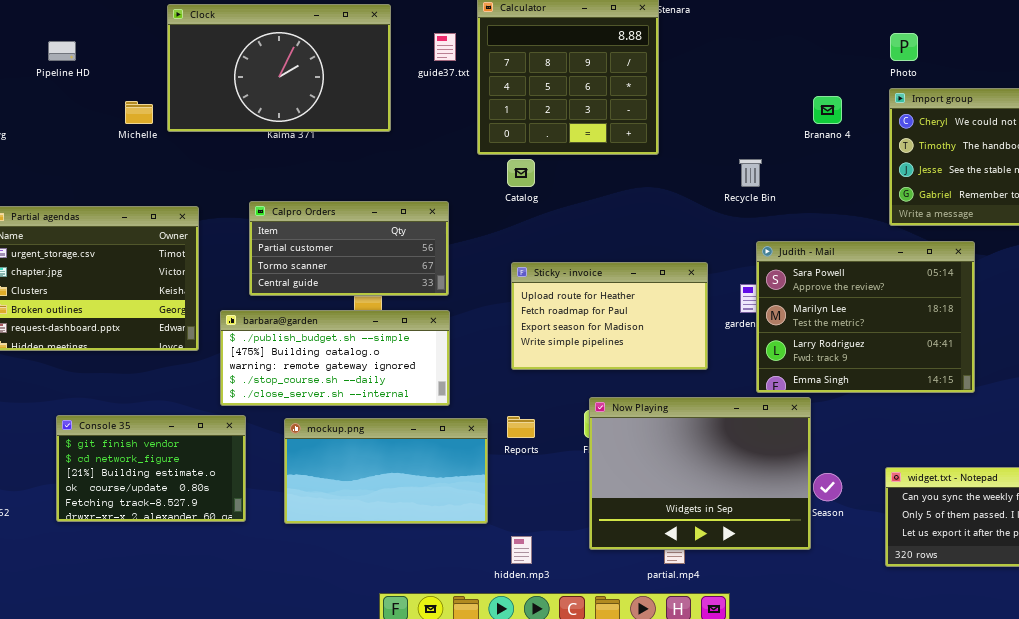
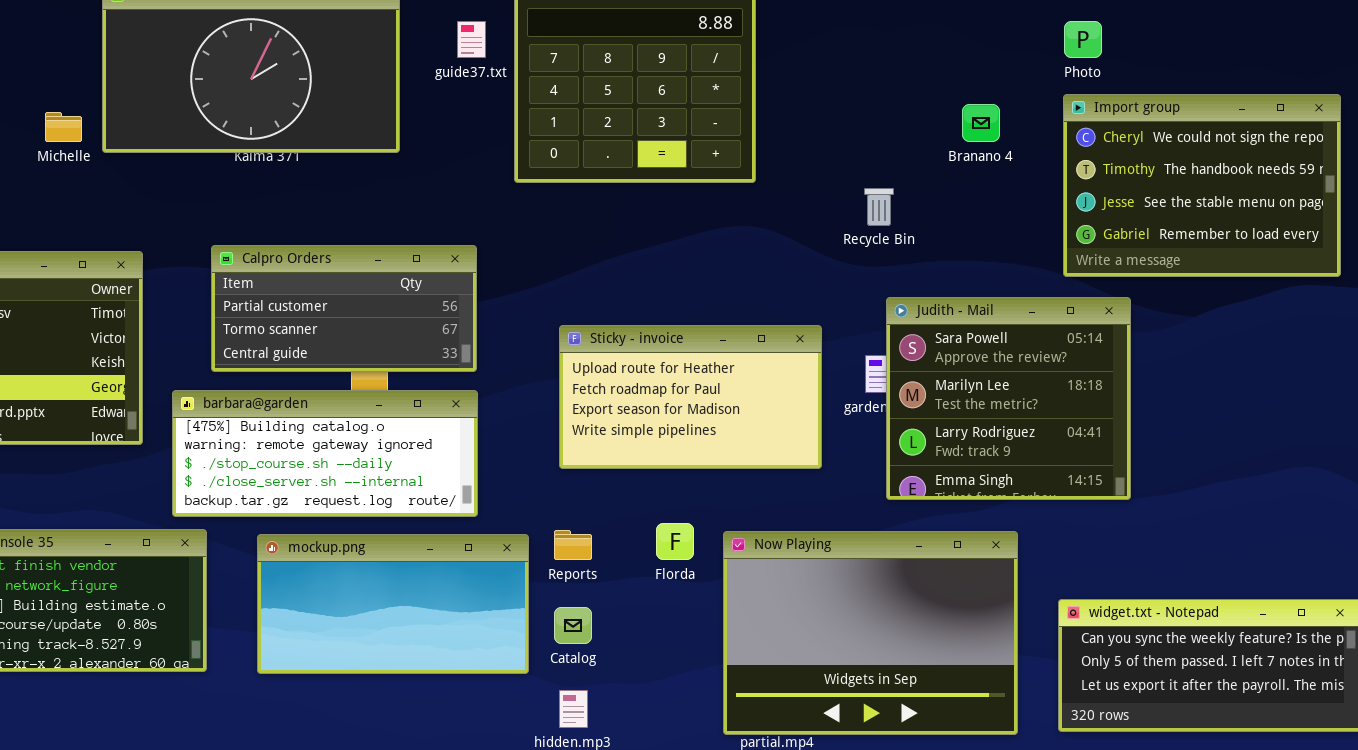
Catalog: [507,159,535,187] -> [554,607,592,644], moved
Judith - Mail: [756,241,975,393] -> [886,297,1131,500], resized
barbara@garden: [220,310,450,406] -> [172,390,478,517], scrolled down 1 row
Now Playing: [589,397,811,550] -> [723,531,1018,735], moved

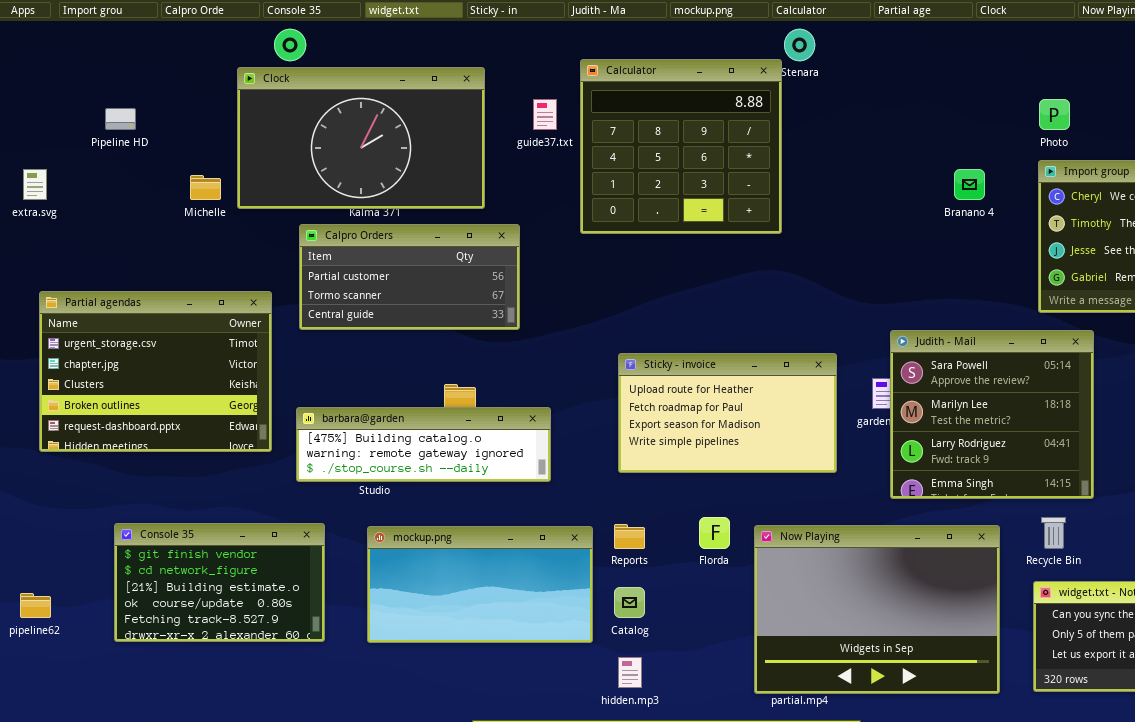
Recycle Bin: [864,188,894,226] -> [1041,517,1066,549], moved
Calpro Orders: [211,245,477,372] -> [299,224,520,330], moved
barbara@garden: [172,390,478,517] -> [296,407,551,482], resized

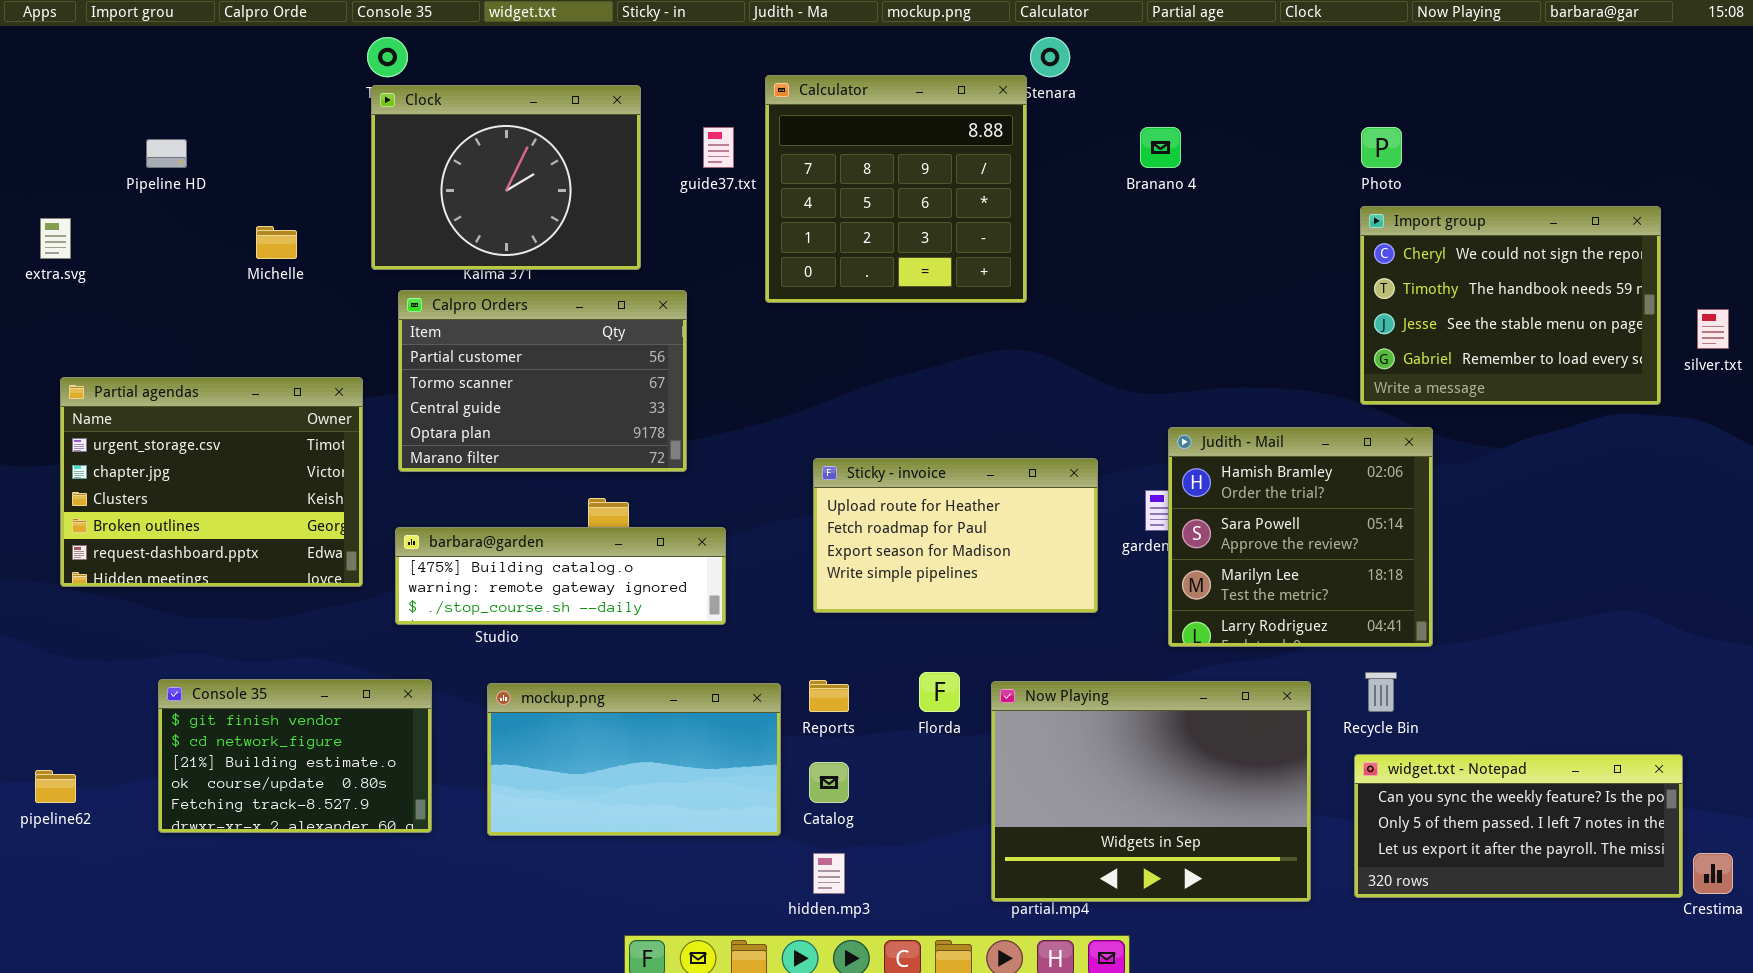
Clock: [237,67,485,209] -> [371,85,641,270], resized
Branano 4: [954,169,985,200] -> [1140,127,1181,168], moved
Calpro Orders: [299,224,520,330] -> [398,290,687,472], resized
Judith - Mail: [890,330,1094,499] -> [1168,427,1433,647], scrolled up 1 row

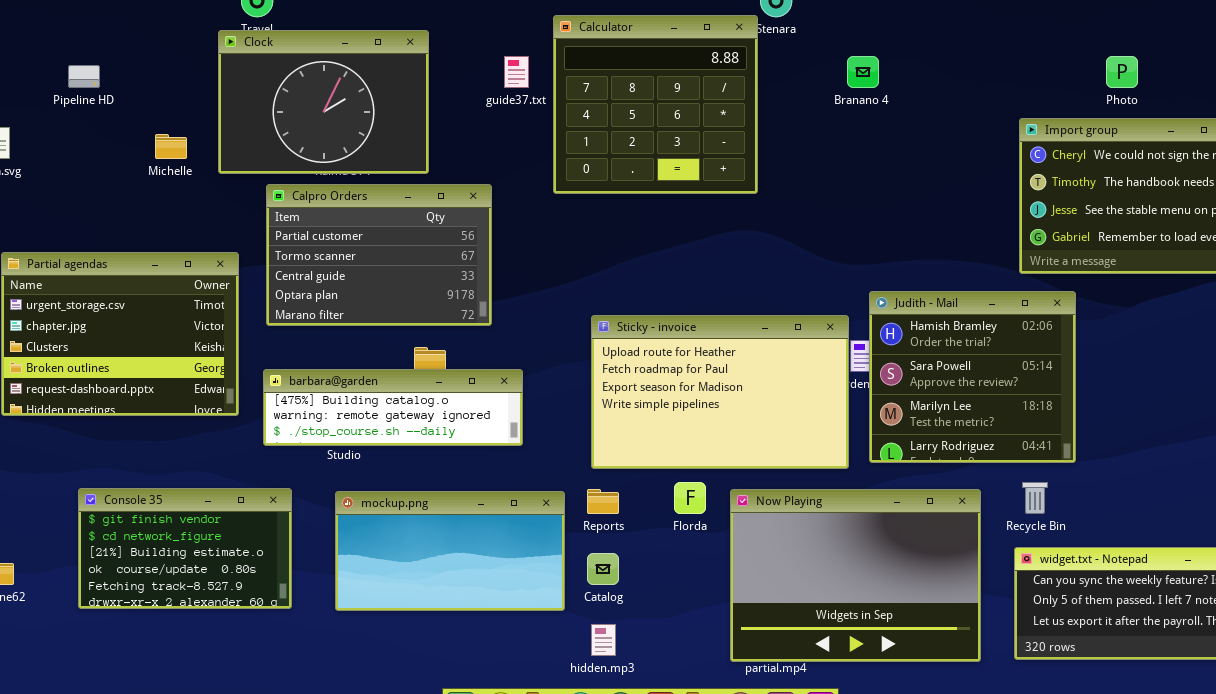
Clock: [371,85,641,270] -> [218,30,429,174], moved
Photo: [1361,127,1402,168] -> [1106,56,1138,88], moved
Sticky - invoice: [813,458,1098,613] -> [591,315,849,469], resized

